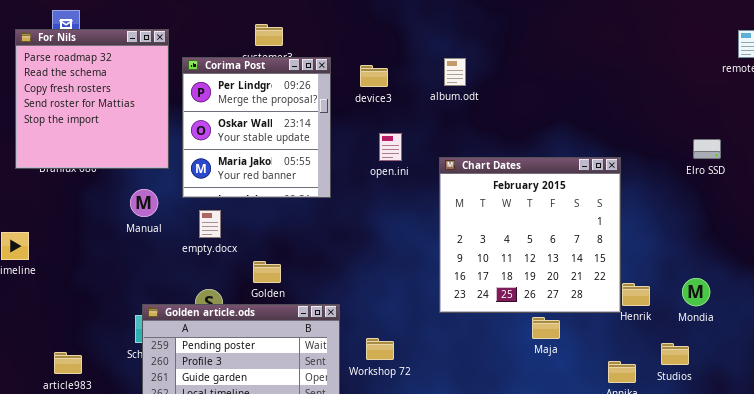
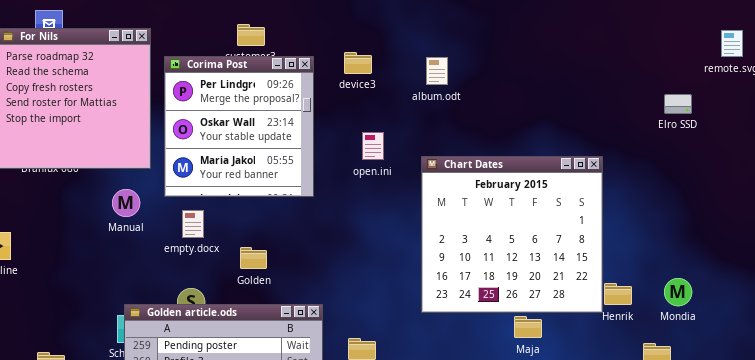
device3: [360,65,388,87] -> [344,52,372,74], moved
Elro SSD: [693,139,721,159] -> [664,94,692,114], moved
Golden: [253,261,281,283] -> [240,247,267,269], moved

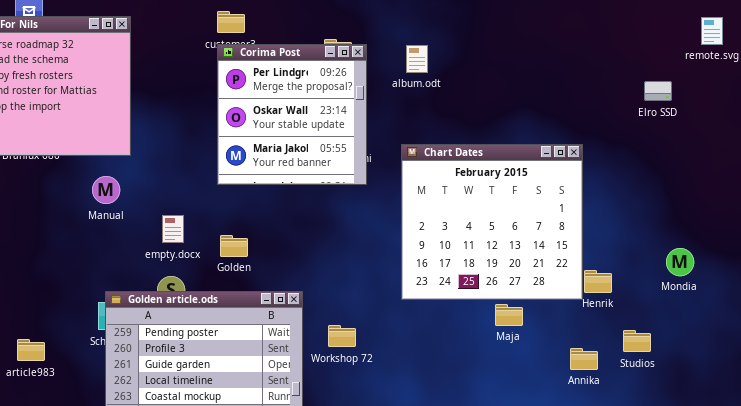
Corima Post: [164,56,314,197] -> [217,44,367,185], moved
empty.docx: [182,210,204,238] -> [162,215,184,243], moved
Mondia: [664,278,692,306] -> [666,248,694,276], moved

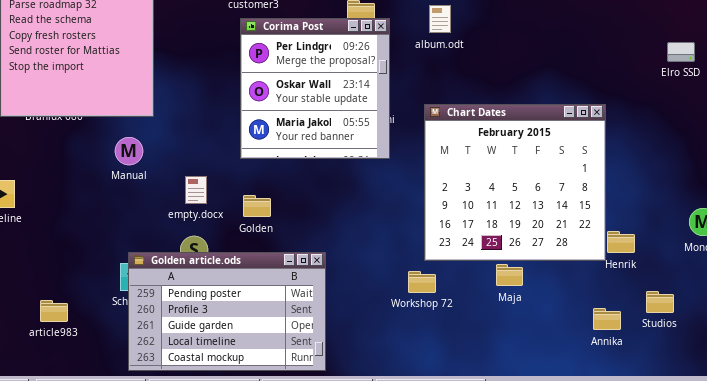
Corima Post: [217,44,367,185] -> [240,18,390,159], moved
Maja: [495,304,523,326] -> [496,264,523,286], moved
Workshop 72: [328,325,356,347] -> [408,271,436,293], moved

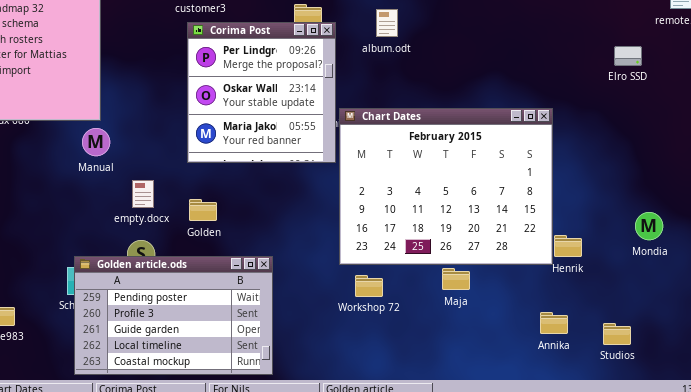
Chart Dates: [424,104,606,261] -> [339,108,553,265], resized
Manual: [115,137,143,165] -> [82,128,110,156], moved
Studios: [646,291,674,313] -> [603,323,631,345], moved

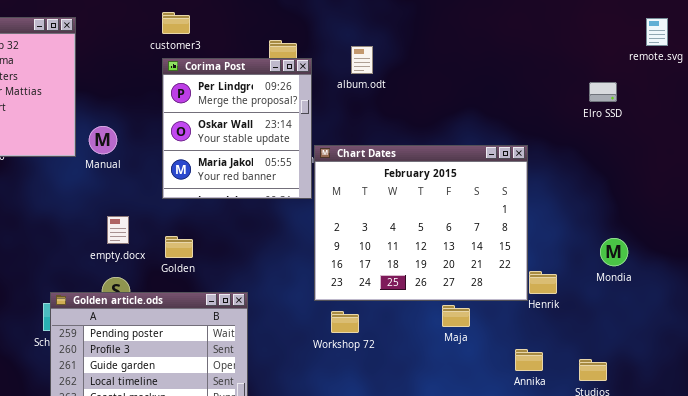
Manual: [82,128,110,156] -> [89,126,117,154], moved
Mondia: [635,212,663,240] -> [600,238,628,266], moved
Maja: [442,268,470,290] -> [442,305,470,327], moved

